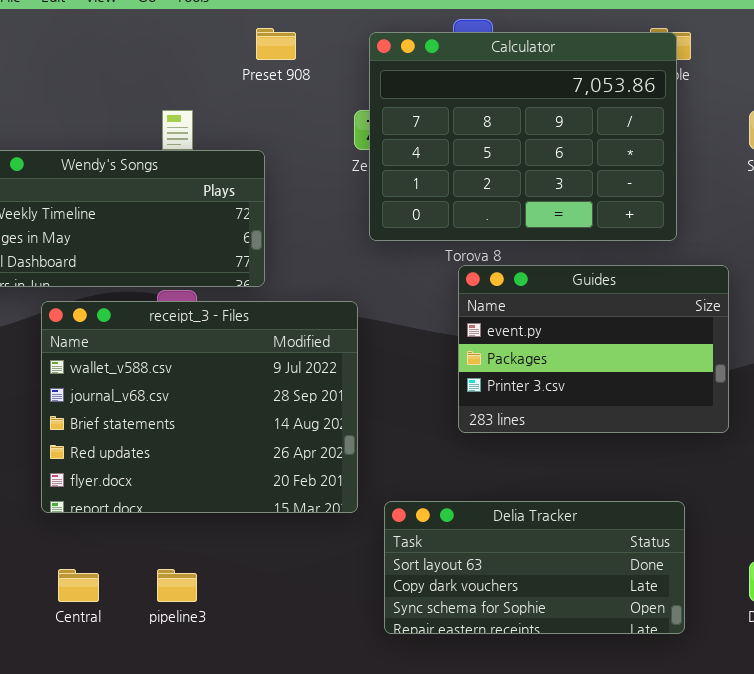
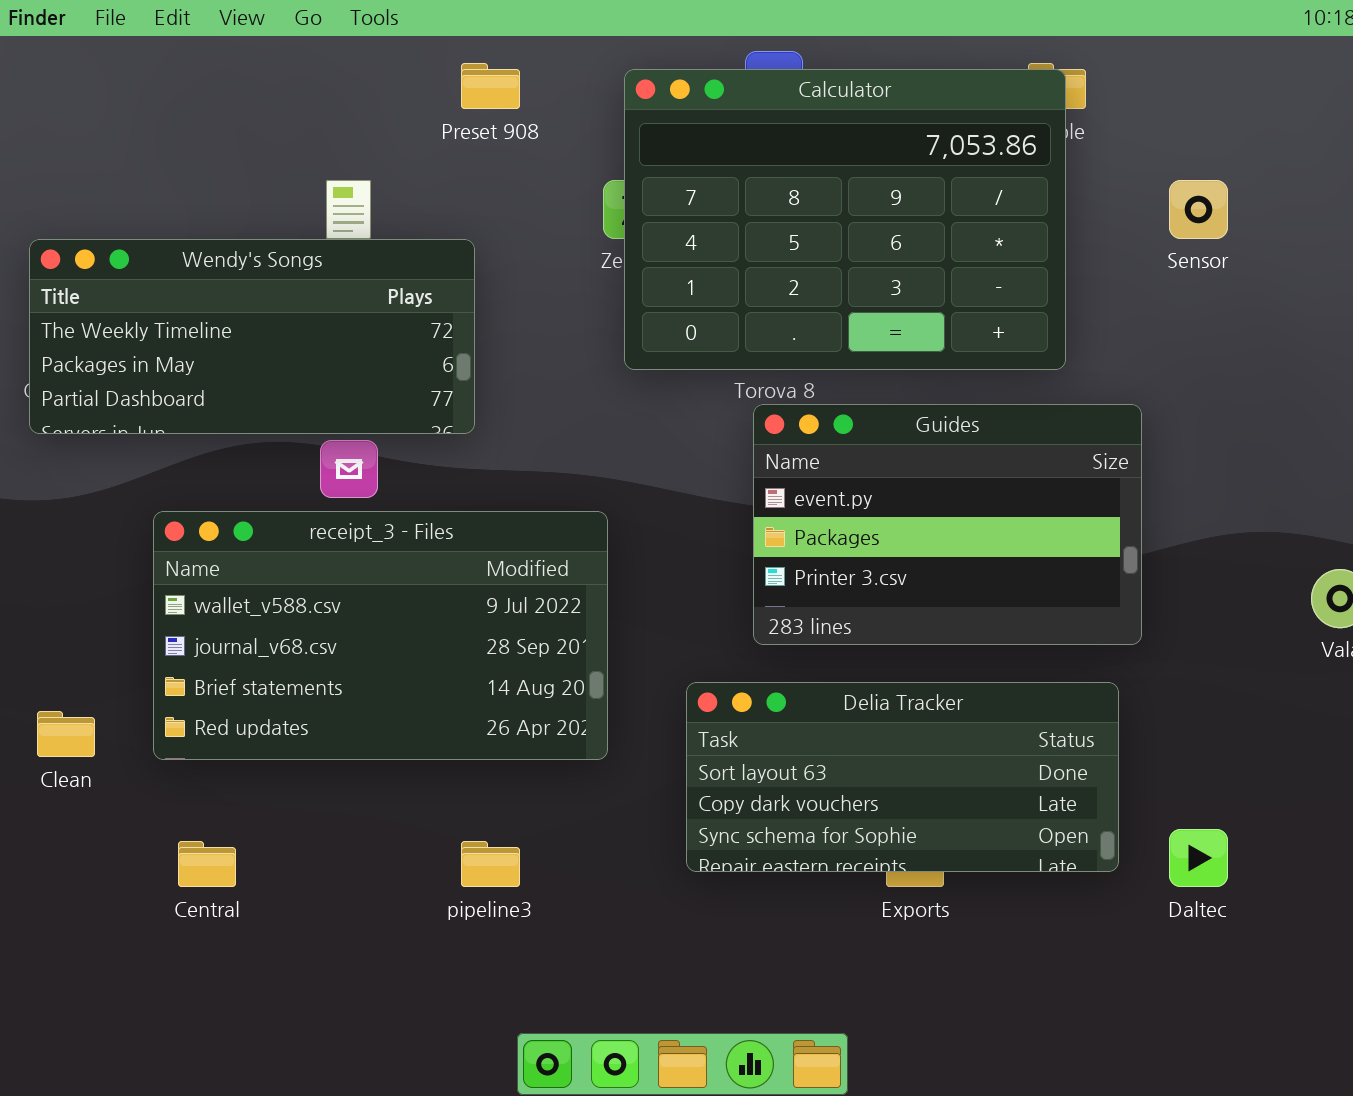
receipt_3 - Files: [41,301,358,513] -> [153,511,608,760], resized
Delia Tracker: [384,501,685,634] -> [686,682,1119,872], moved
pipeline3: [157,569,197,602] -> [461,841,520,887], moved

